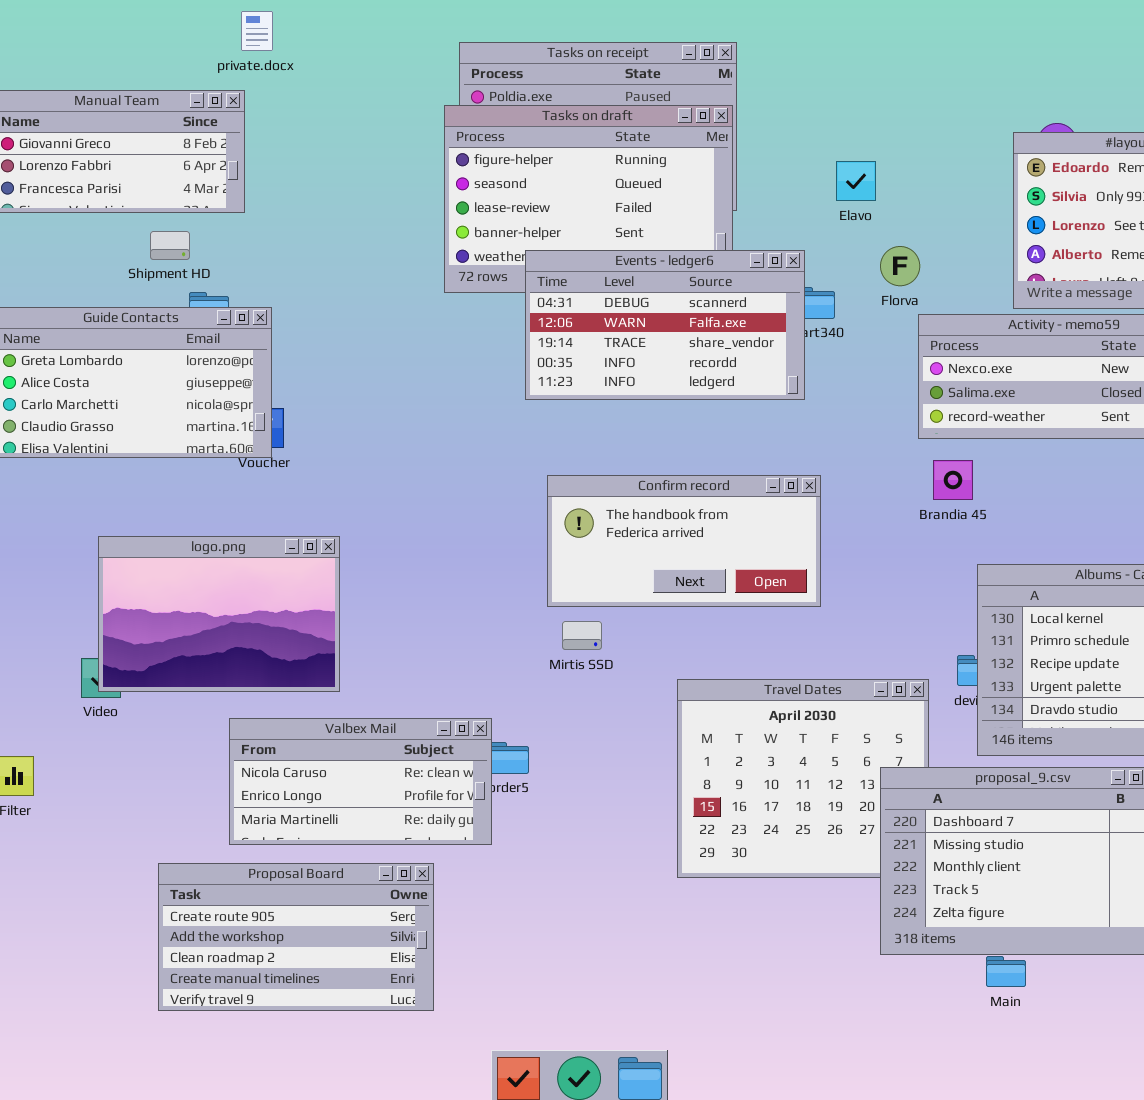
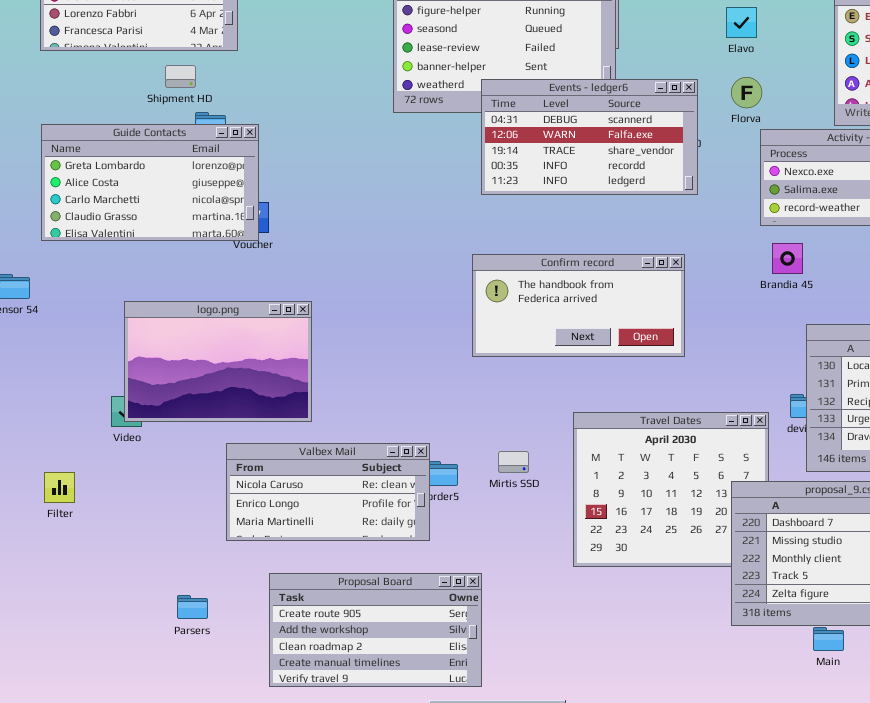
Elavo: [836,161,876,201] -> [726,7,757,38], moved
Events - ledger6: [525,250,805,400] -> [481,79,698,195], moved
Mirtis SSD: [562,621,602,650] -> [498,451,529,473], moved
Proposal Board: [158,863,434,1011] -> [269,573,482,687], moved

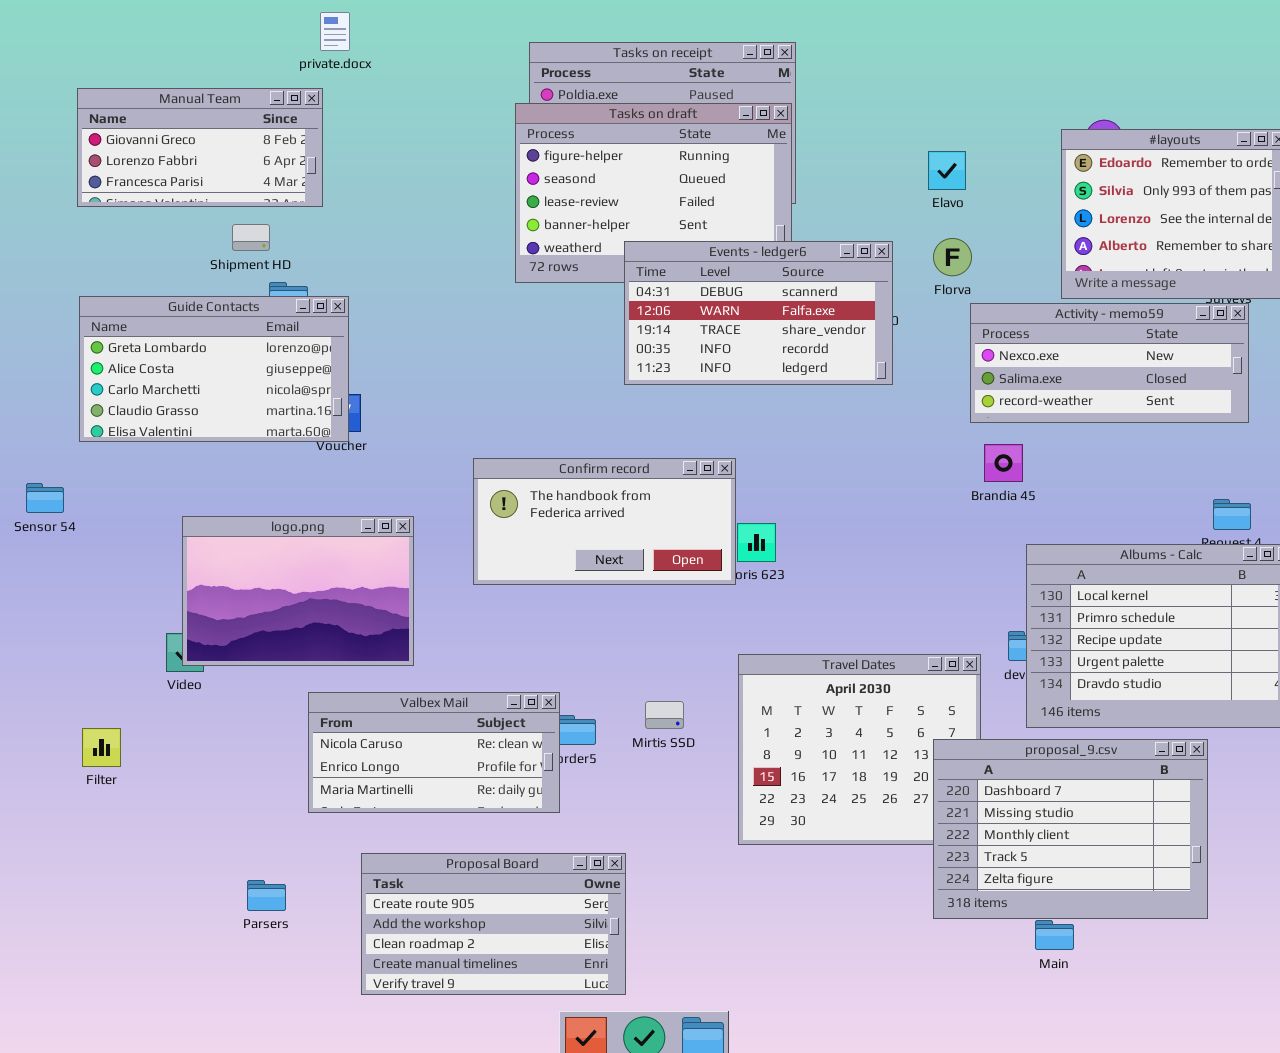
Confirm record: [472,254,685,357] -> [473,458,736,585], moved

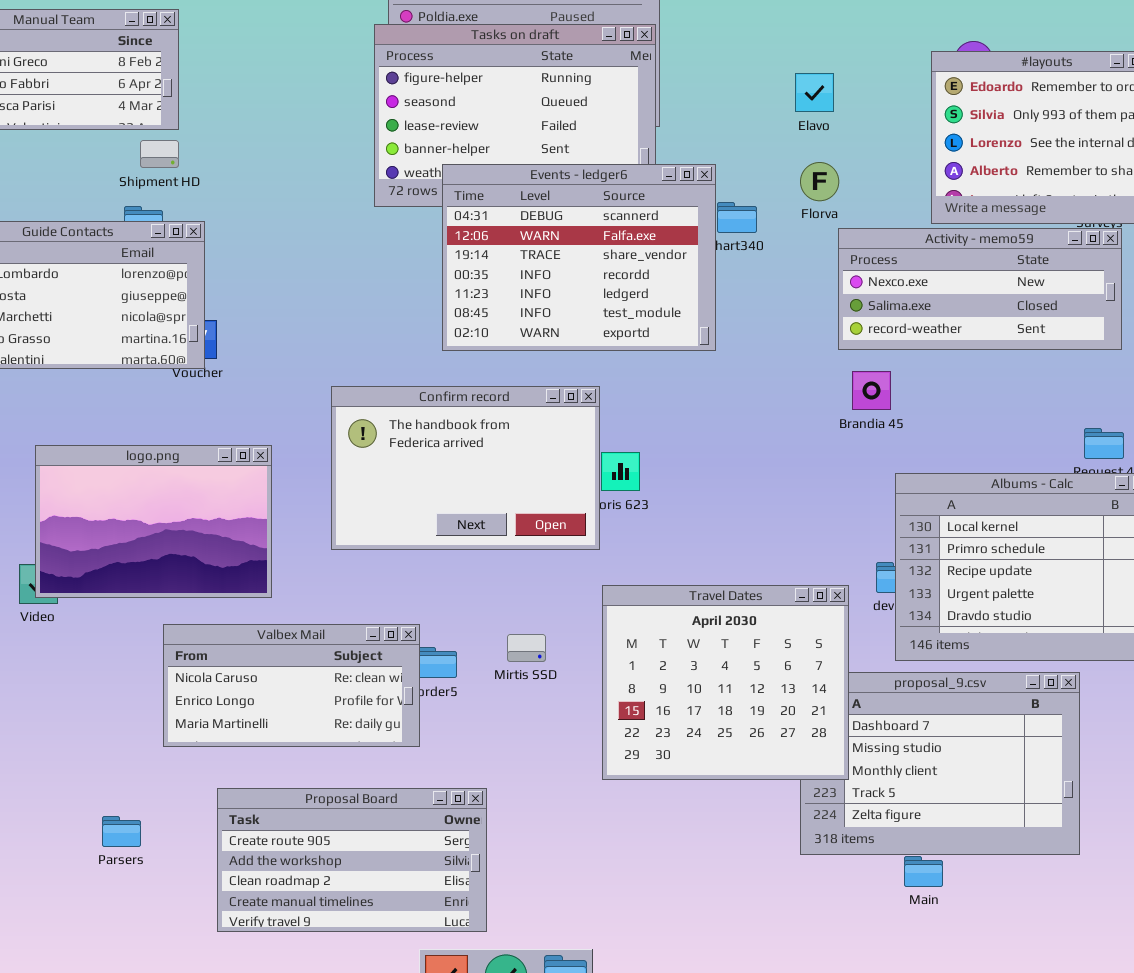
Shipment HD: [232,224,270,251] -> [140,140,179,168], moved
Events - ledger6: [624,241,893,385] -> [442,164,716,351], moved, resized
Confirm record: [473,458,736,585] -> [331,386,600,550], resized
Travel Dates: [738,654,981,845] -> [602,585,849,780], raised

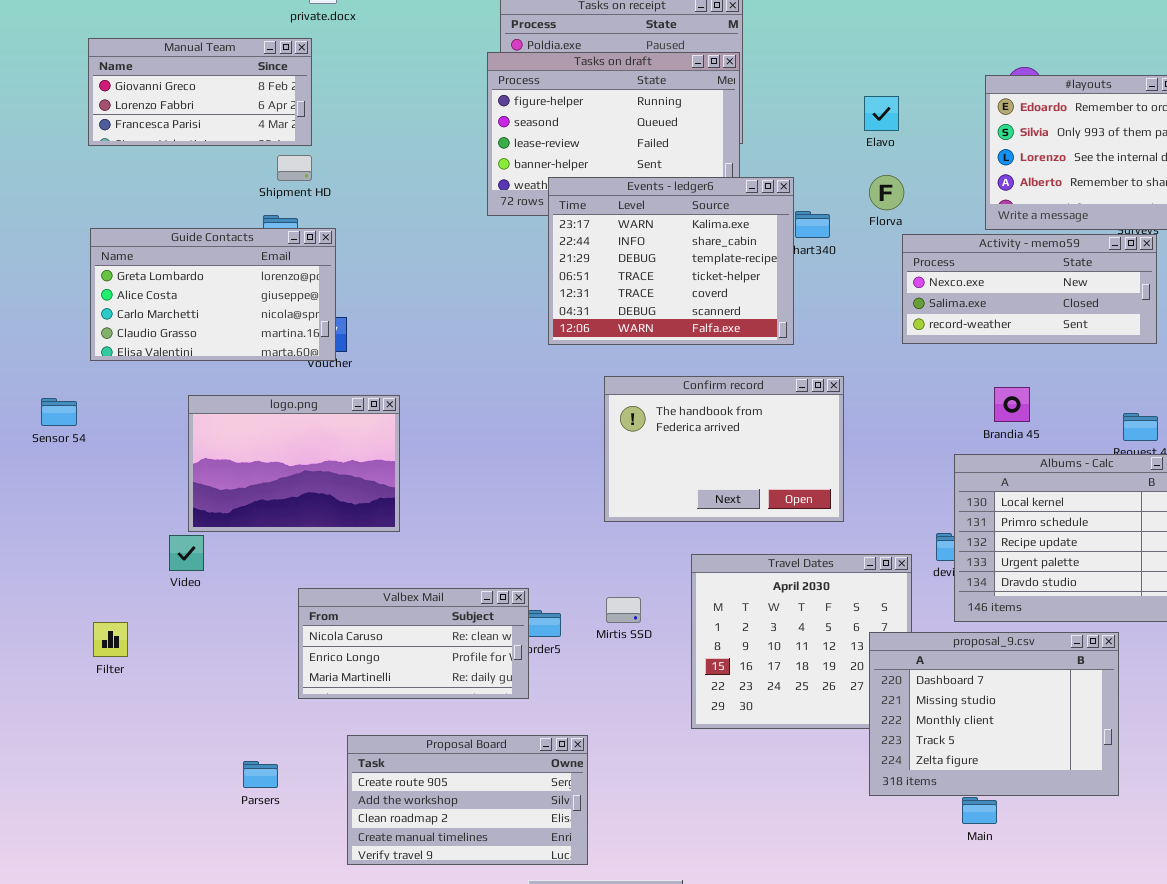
Events - ledger6: [442,164,716,351] -> [548,177,794,345], scrolled up 5 rows
Brandia 45: [852,371,891,410] -> [994,387,1030,422], moved
Confirm record: [331,386,600,550] -> [604,376,844,522], moved
logo.png: [35,445,272,598] -> [188,395,400,532], moved
proposal_9.csv: [800,672,1080,855] -> [869,632,1119,796], raised

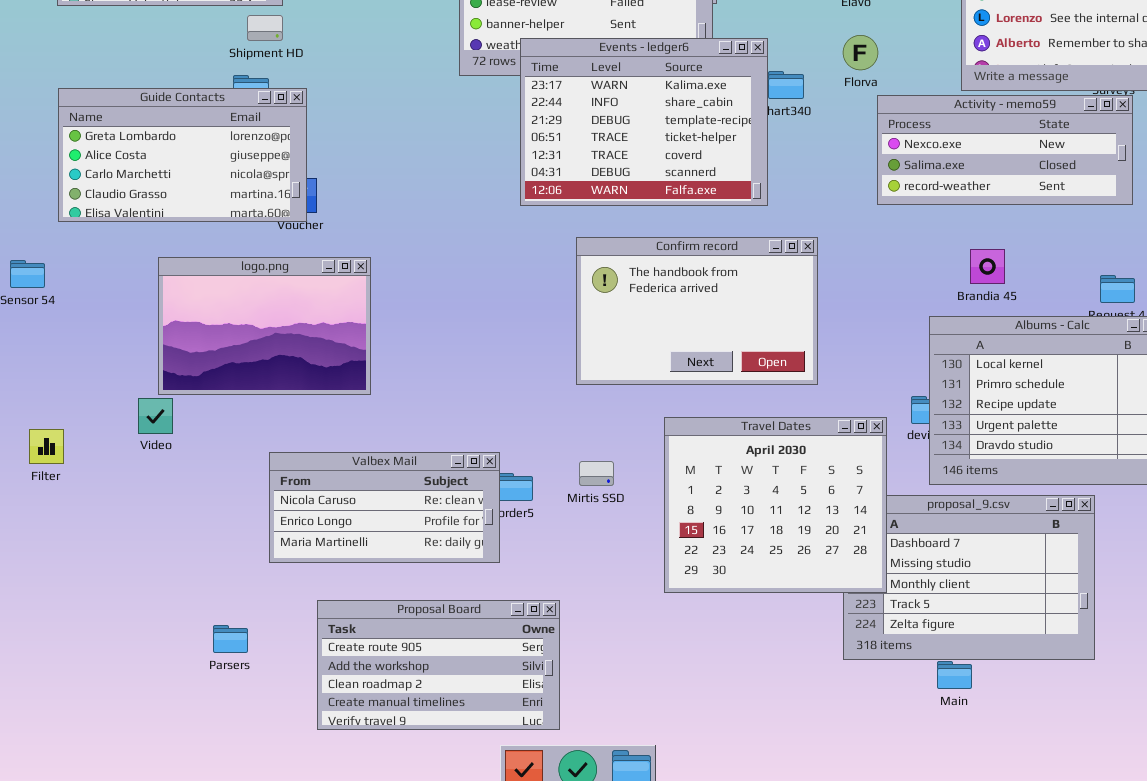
Travel Dates: [691,554,912,729] -> [664,417,887,593], raised
Filter: [93,622,128,657] -> [29,429,64,464], moved

